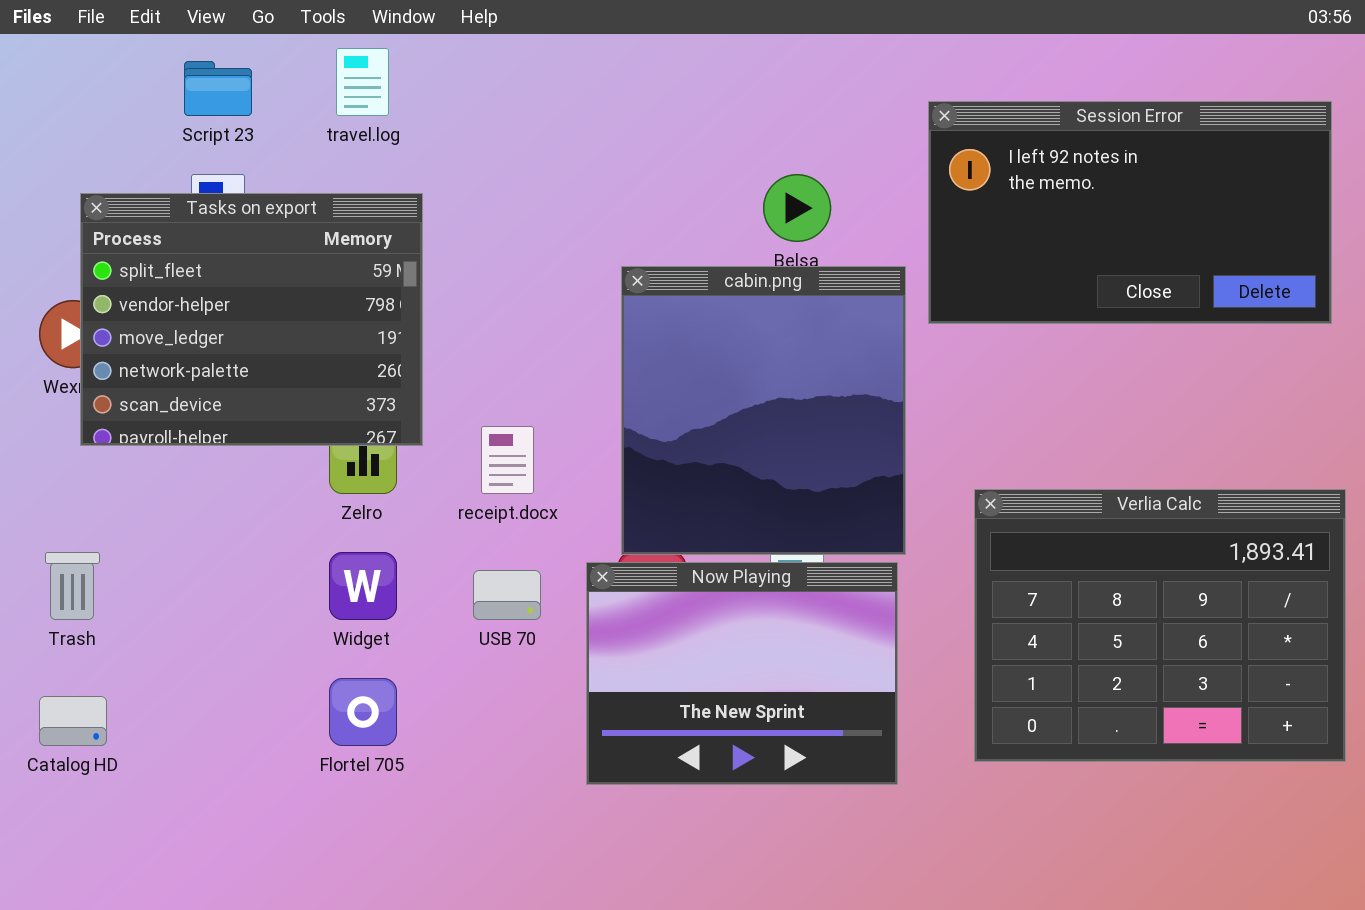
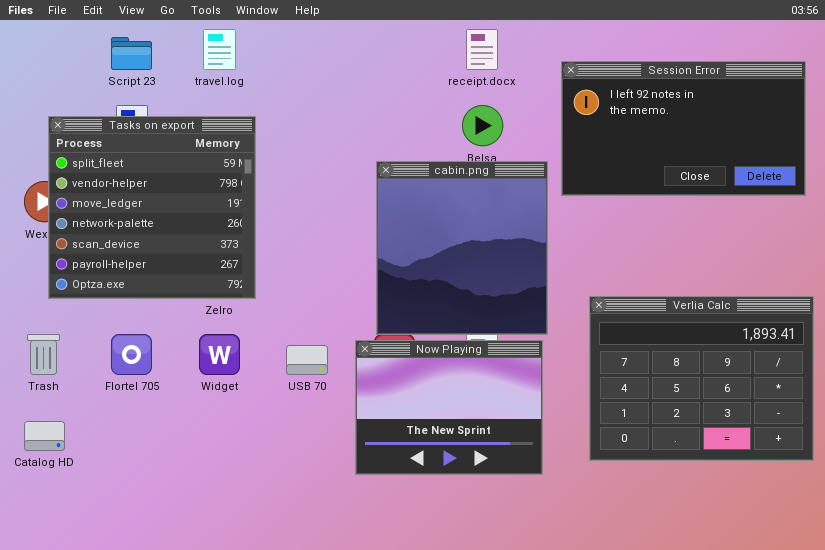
Tasks on export: [80,193,423,446] -> [48,116,256,299], resized
receipt.docx: [481,426,534,494] -> [466,29,498,70], moved
Flortel 705: [329,678,397,746] -> [111,334,152,375], moved

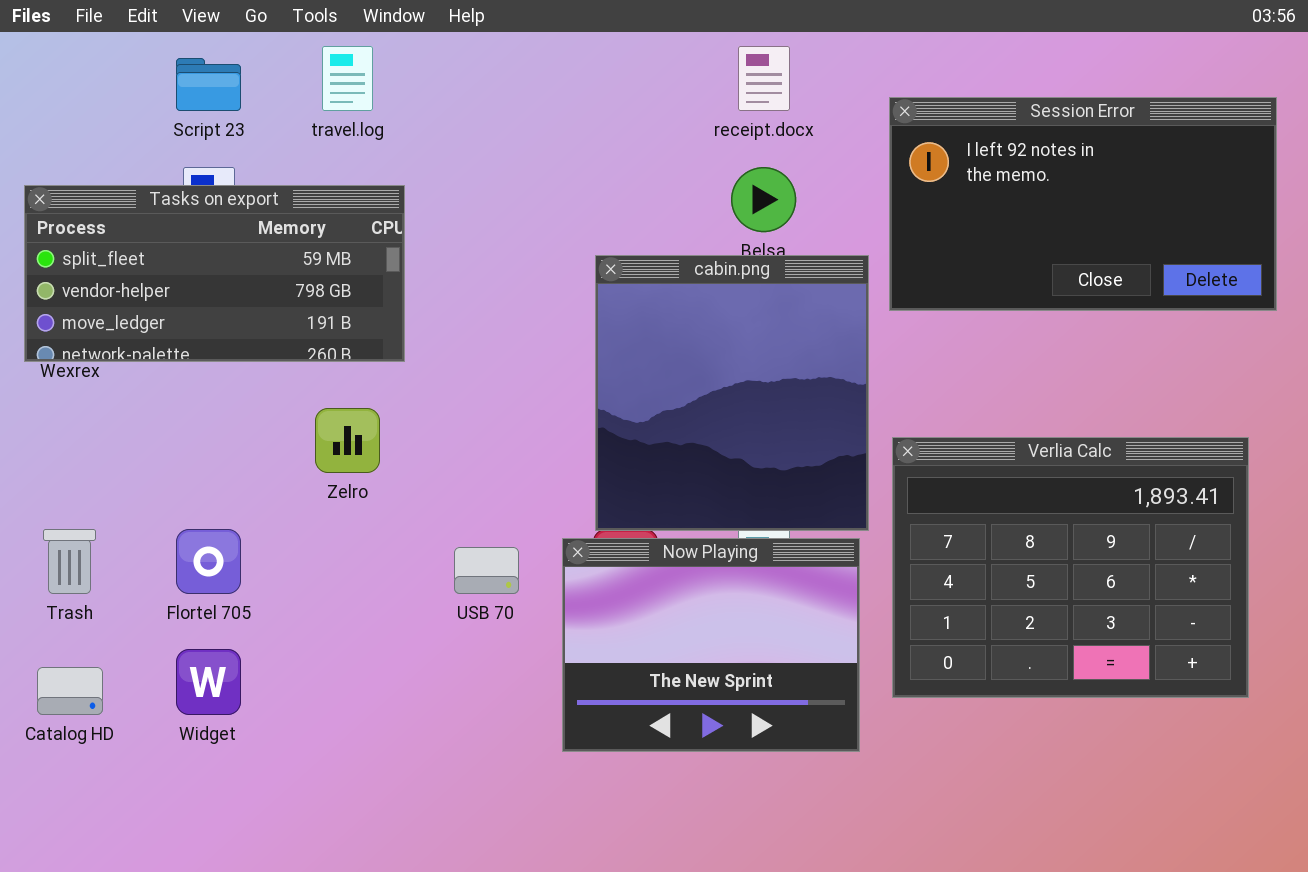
Tasks on export: [48,116,256,299] -> [24,185,405,362], resized
Verlia Calc: [589,296,814,461] -> [892,437,1249,698], moved
Widget: [199,334,240,375] -> [176,649,241,715], moved

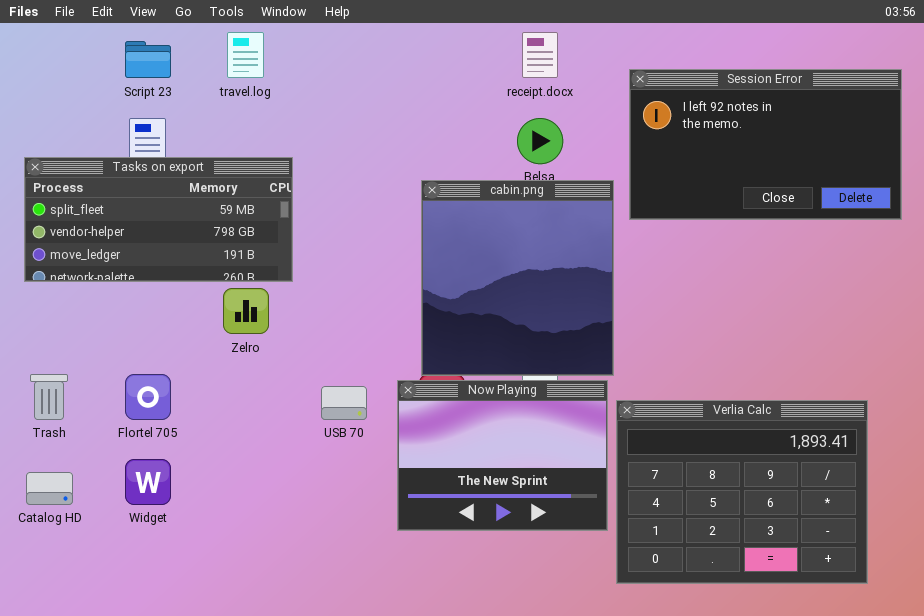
Tasks on export: [24,185,405,362] -> [24,157,293,282], moved
Verlia Calc: [892,437,1249,698] -> [616,400,868,584], moved

